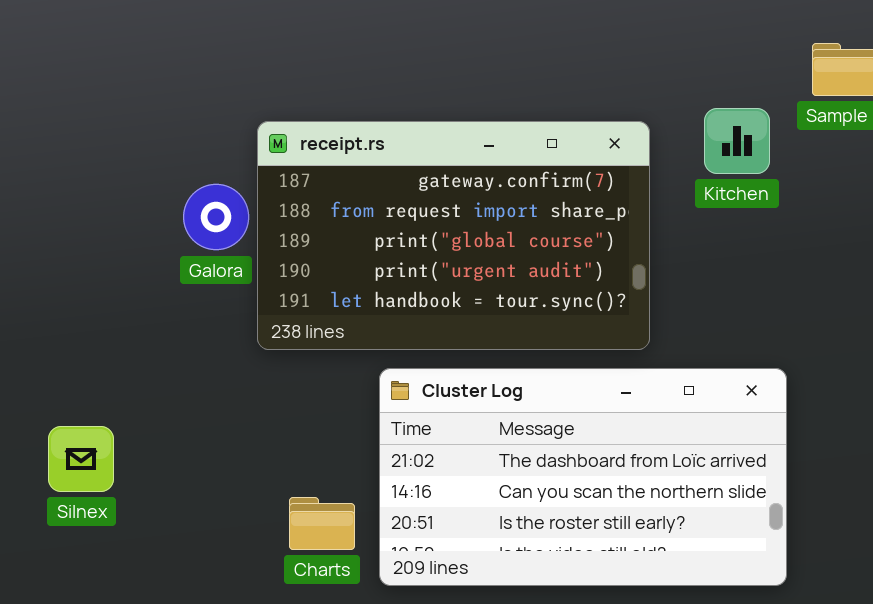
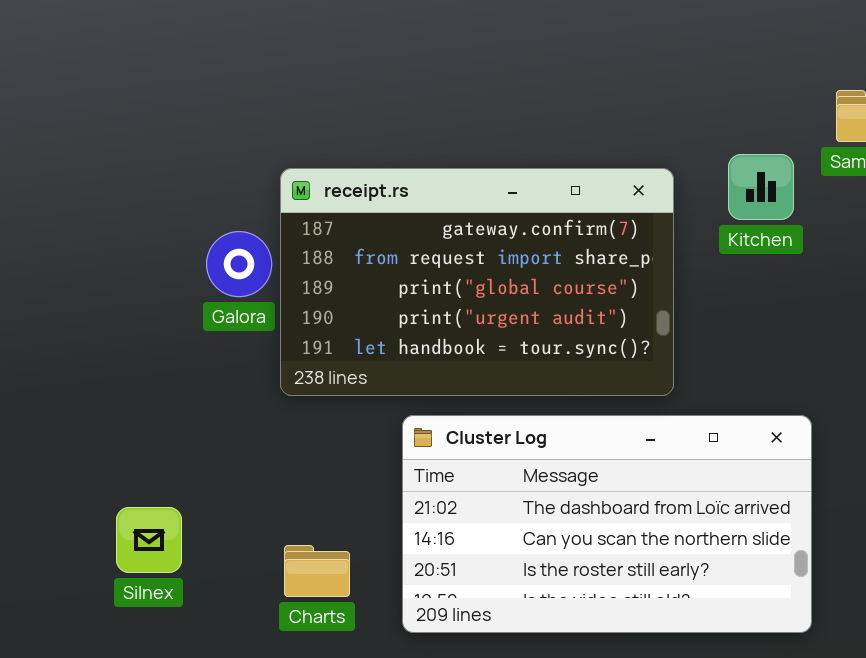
Silnex: [48,426,114,492] -> [116,507,182,573], moved
Charts: [289,497,355,550] -> [284,545,350,597], moved

